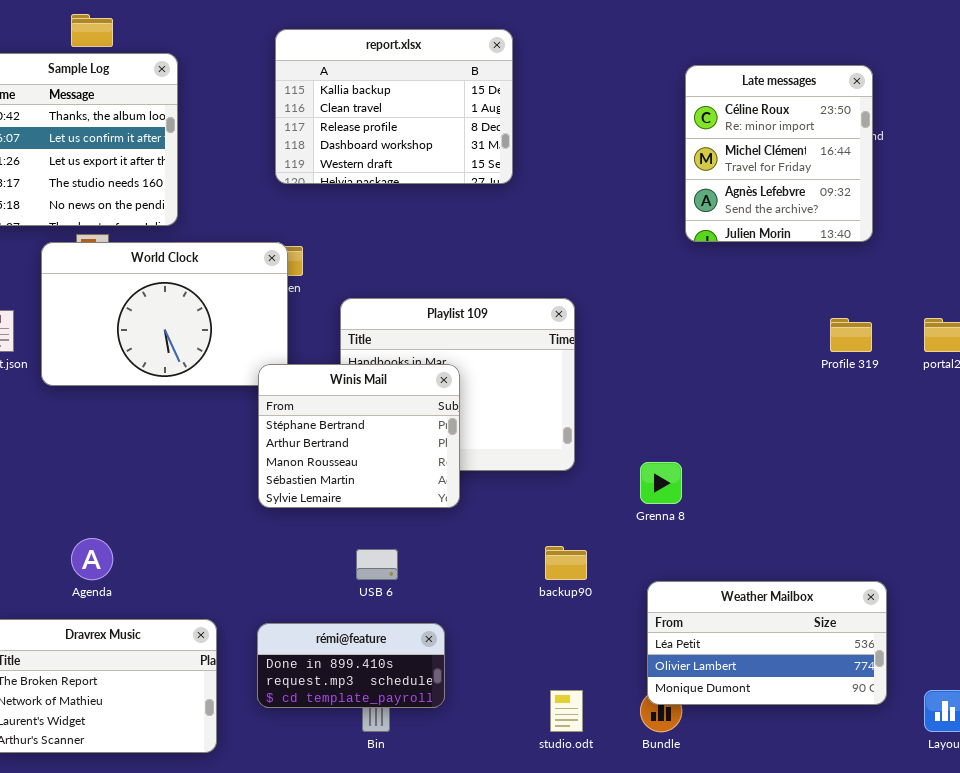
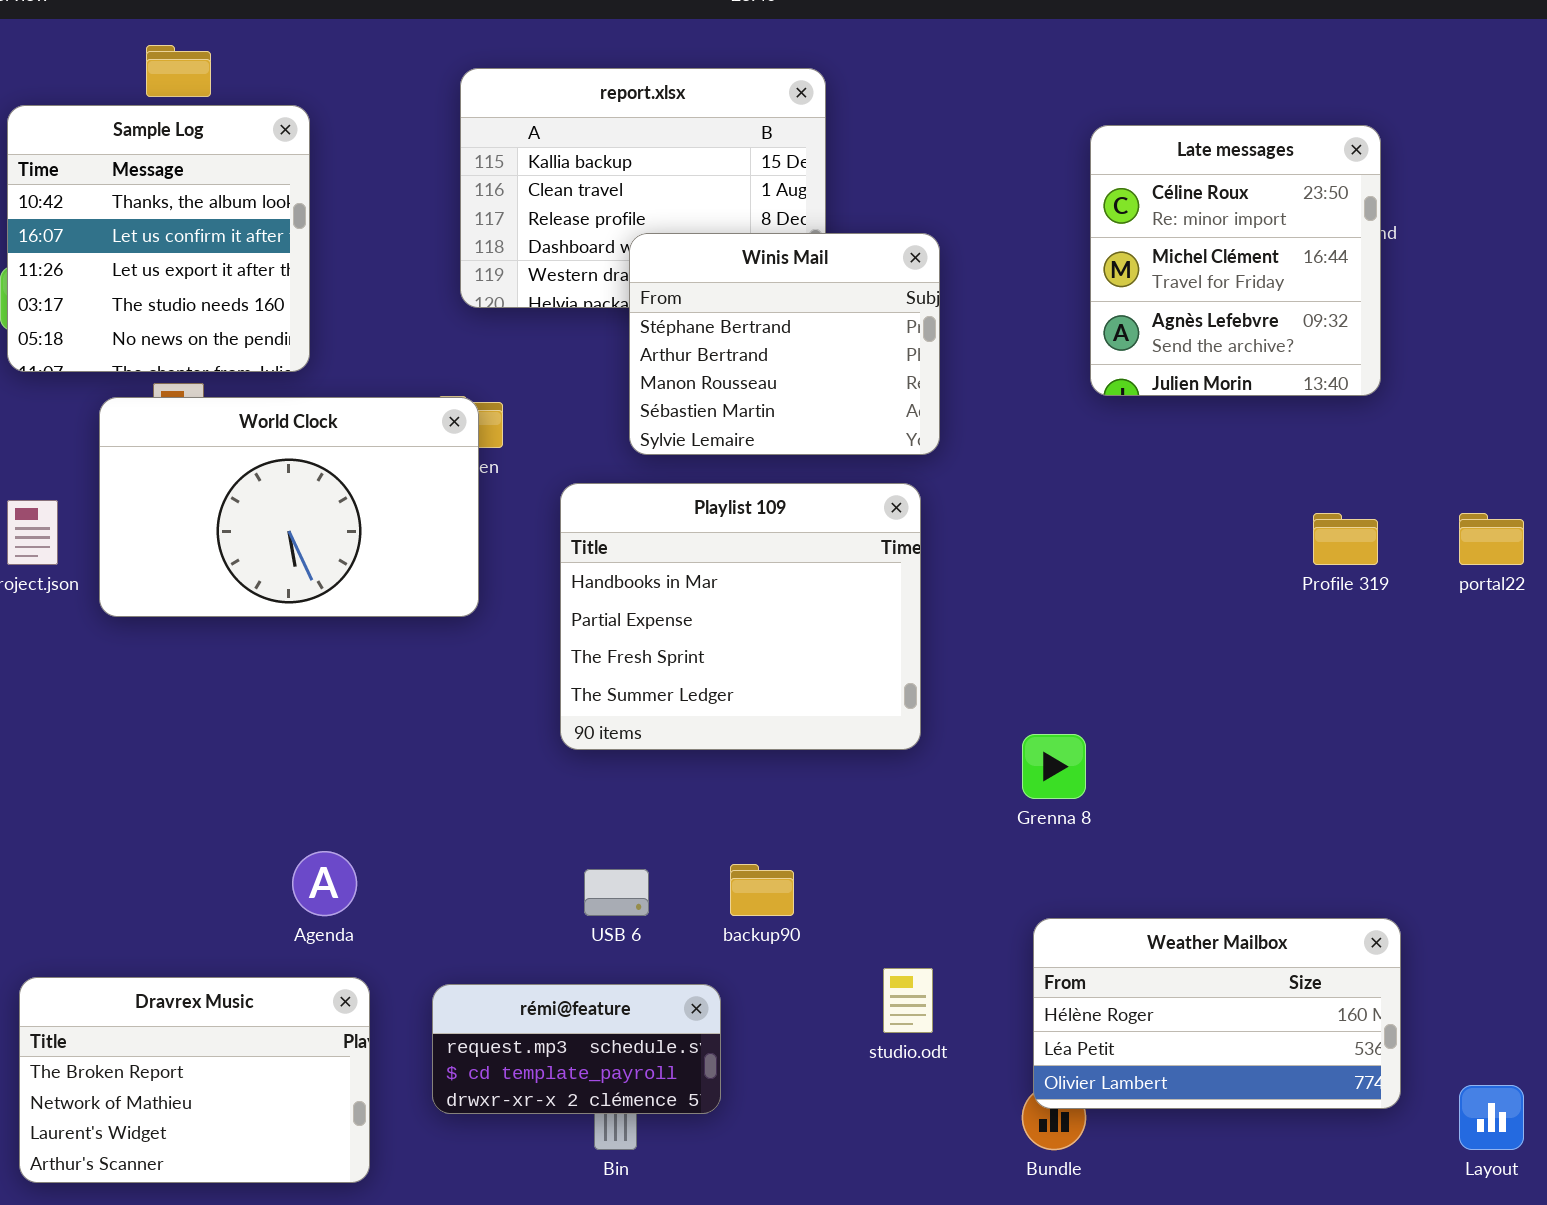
Winis Mail: [258,364,460,508] -> [629,233,940,455], moved
Agenda: [71,538,113,580] -> [292,851,357,916], moved
backup90: [545,546,587,580] -> [730,864,794,916], moved
Weather Mailbox: [647,581,887,705] -> [1033,918,1401,1109], scrolled up 1 row
rémi@feature: [257,623,445,708] -> [432,984,721,1114], scrolled down 1 row
studio.odt: [550,690,583,732] -> [883,968,933,1033], moved

